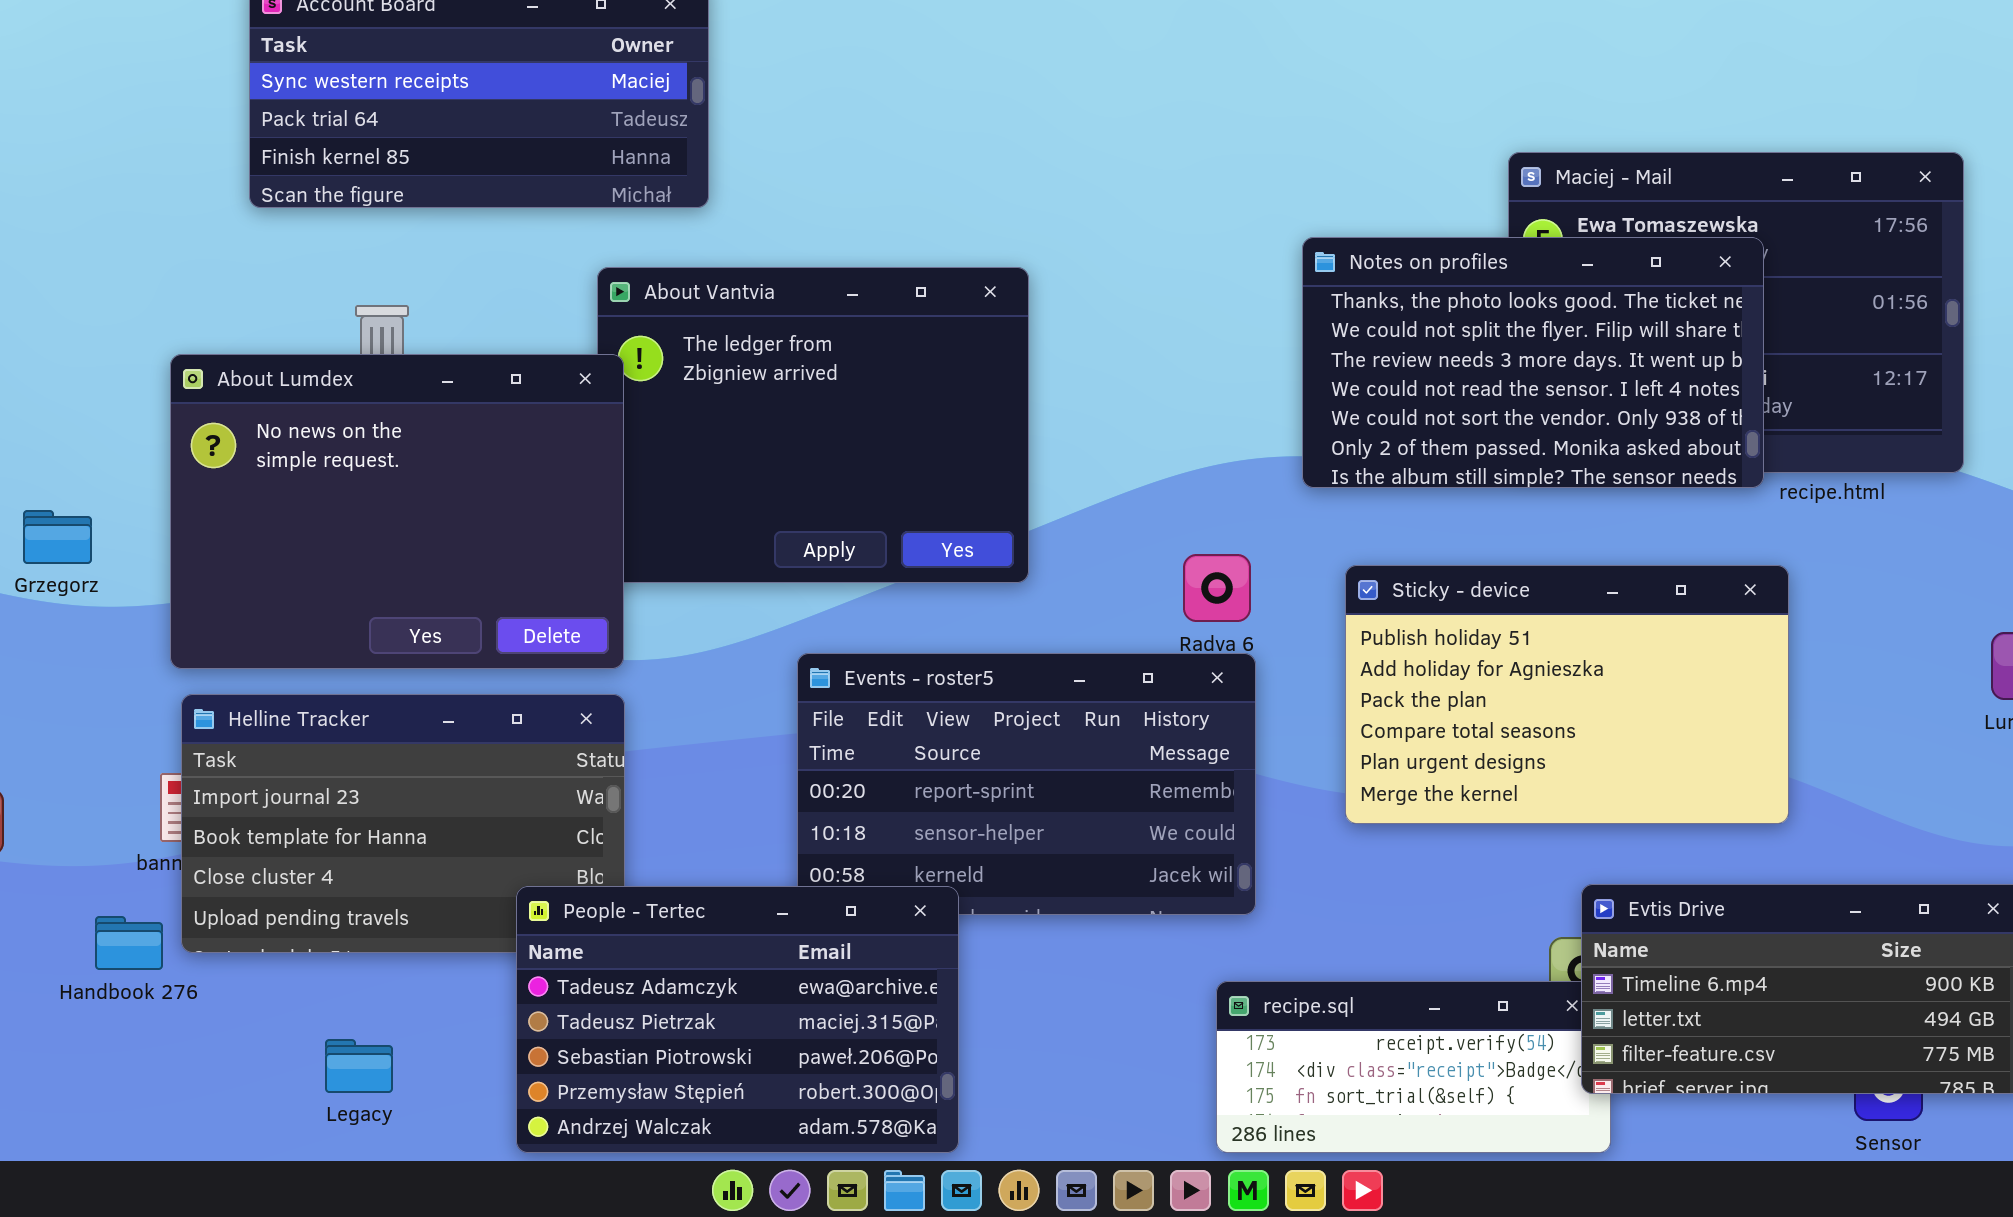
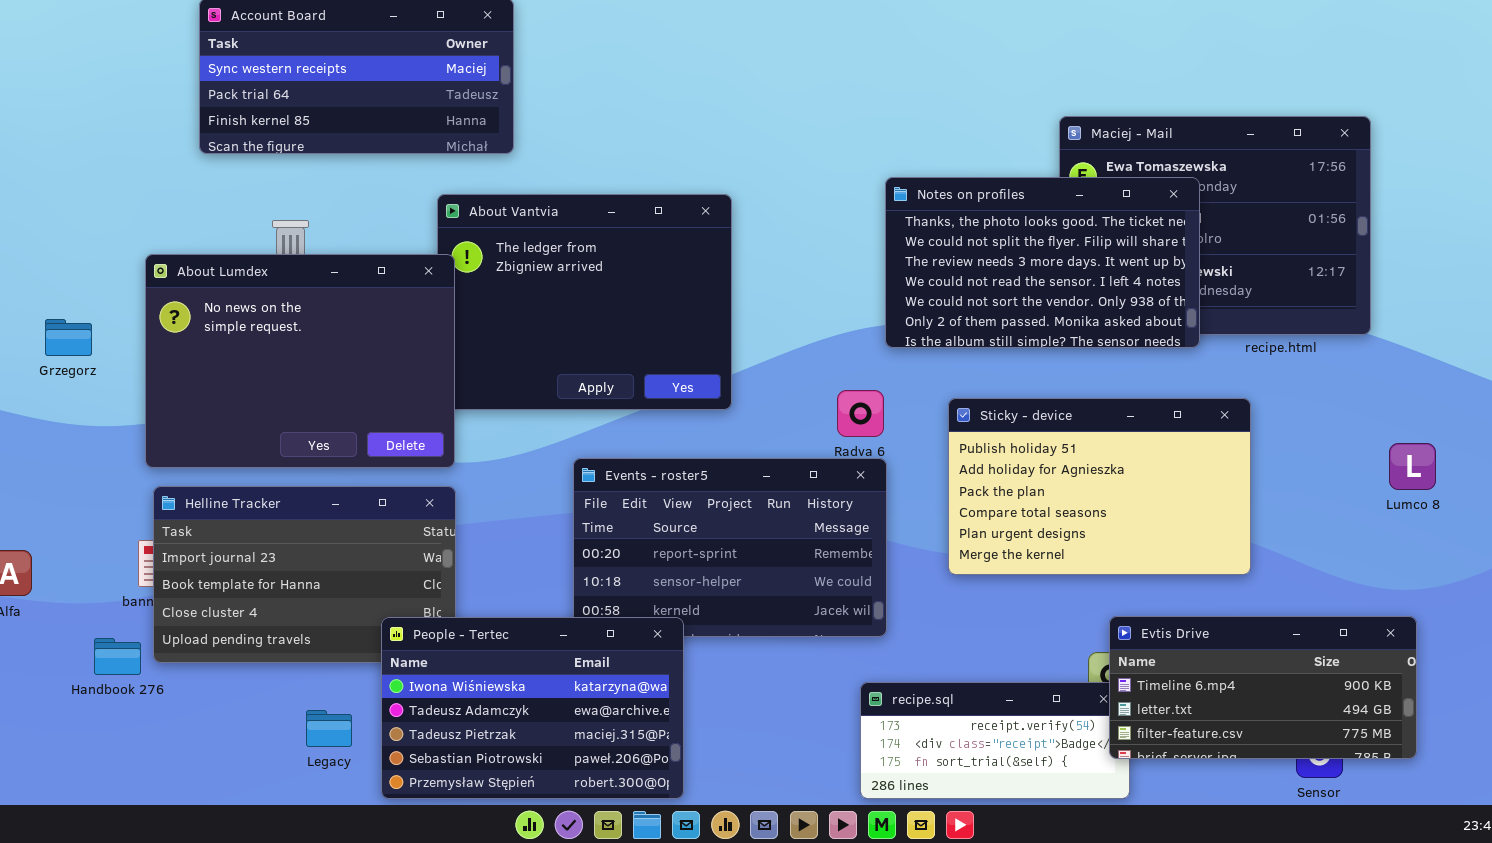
Notes on profiles: [1302,237,1764,488] -> [885,177,1200,348], moved
Grzegorz: [23,510,92,564] -> [45,319,92,356], moved
People - Tertec: [516,886,959,1153] -> [381,617,684,799], scrolled up 1 row
Legacy: [325,1039,393,1093] -> [306,710,352,747], moved

